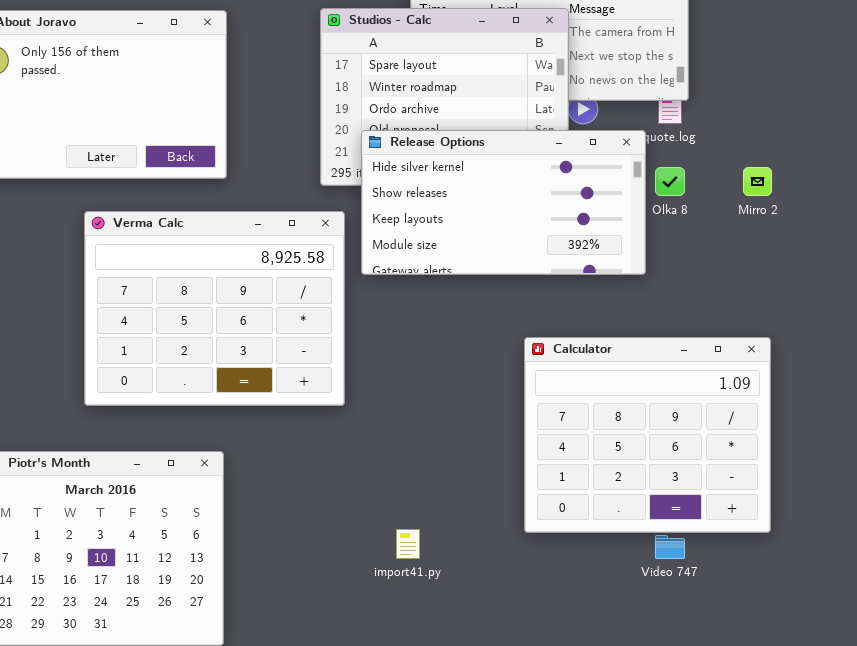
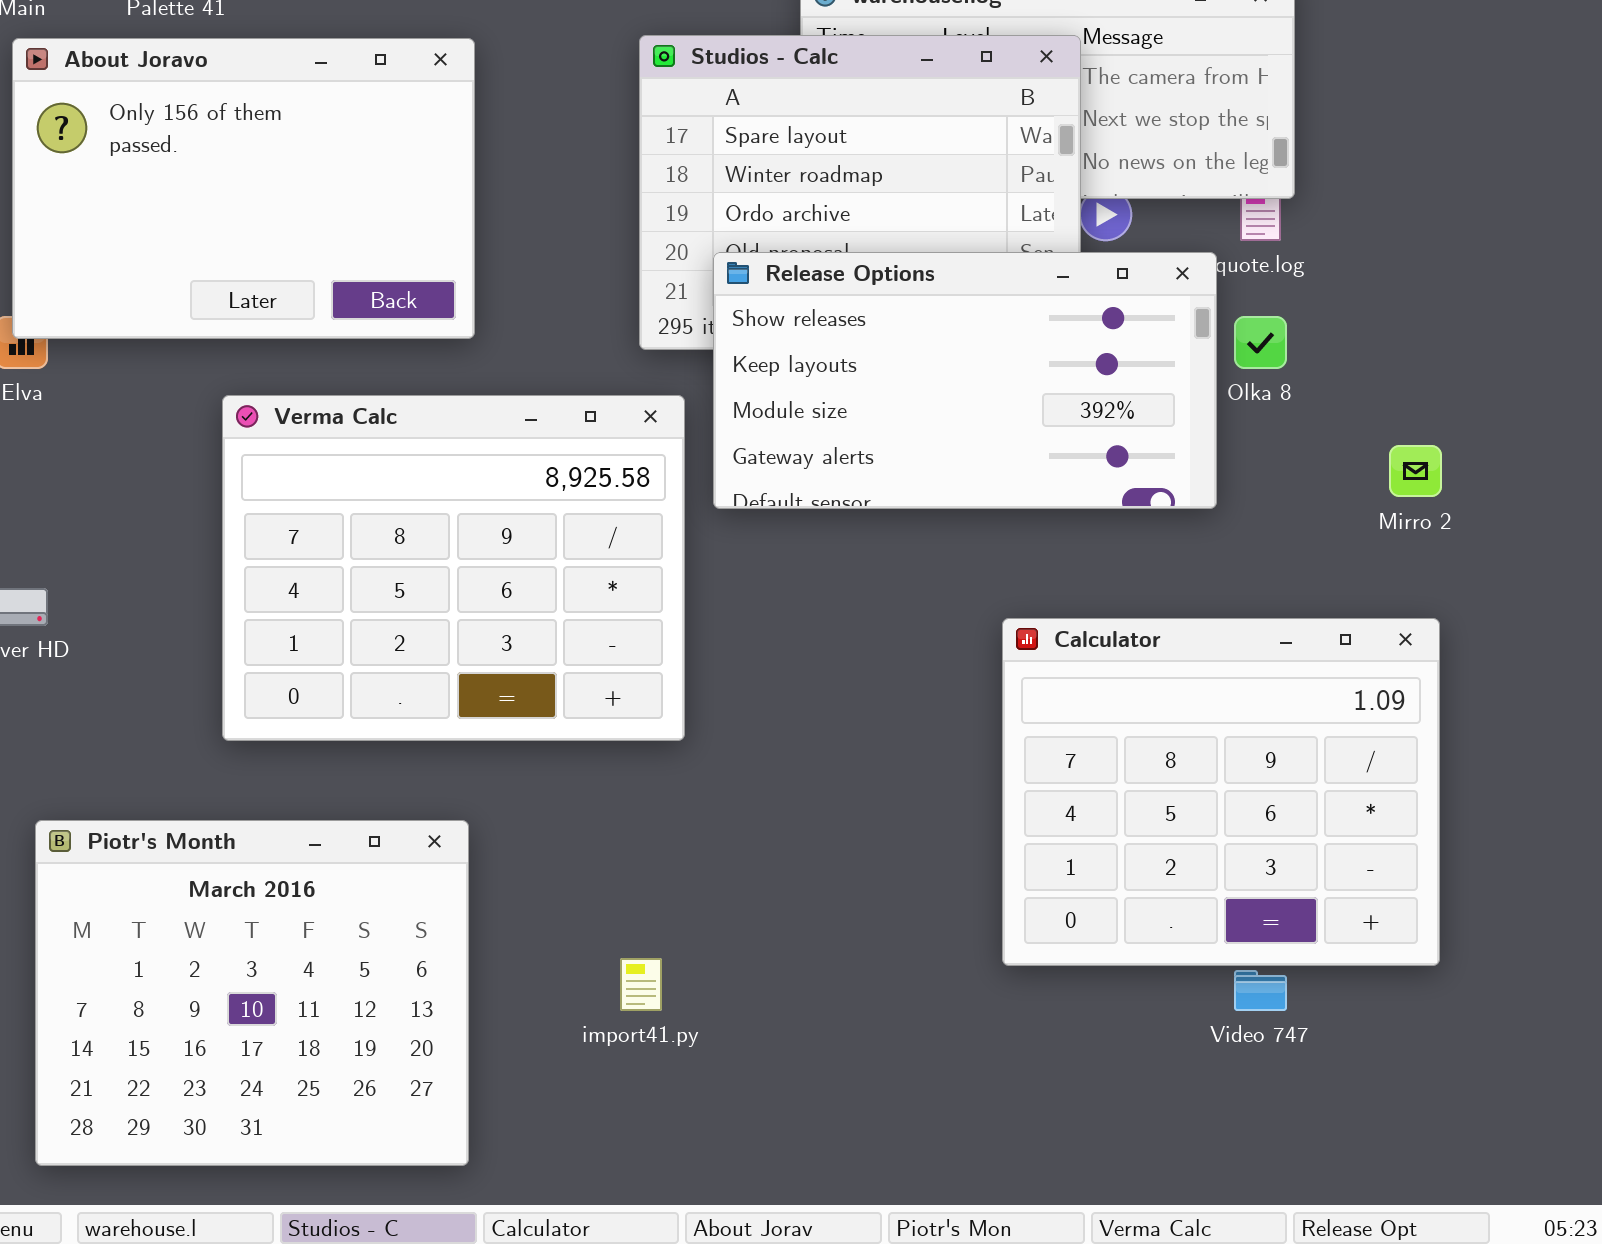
Release Options: [361,130,646,275] -> [713,252,1217,509], scrolled down 1 row
Mirro 2: [743,167,772,196] -> [1389,445,1442,497], moved
import41.py: [396,529,420,559] -> [620,958,662,1011], moved

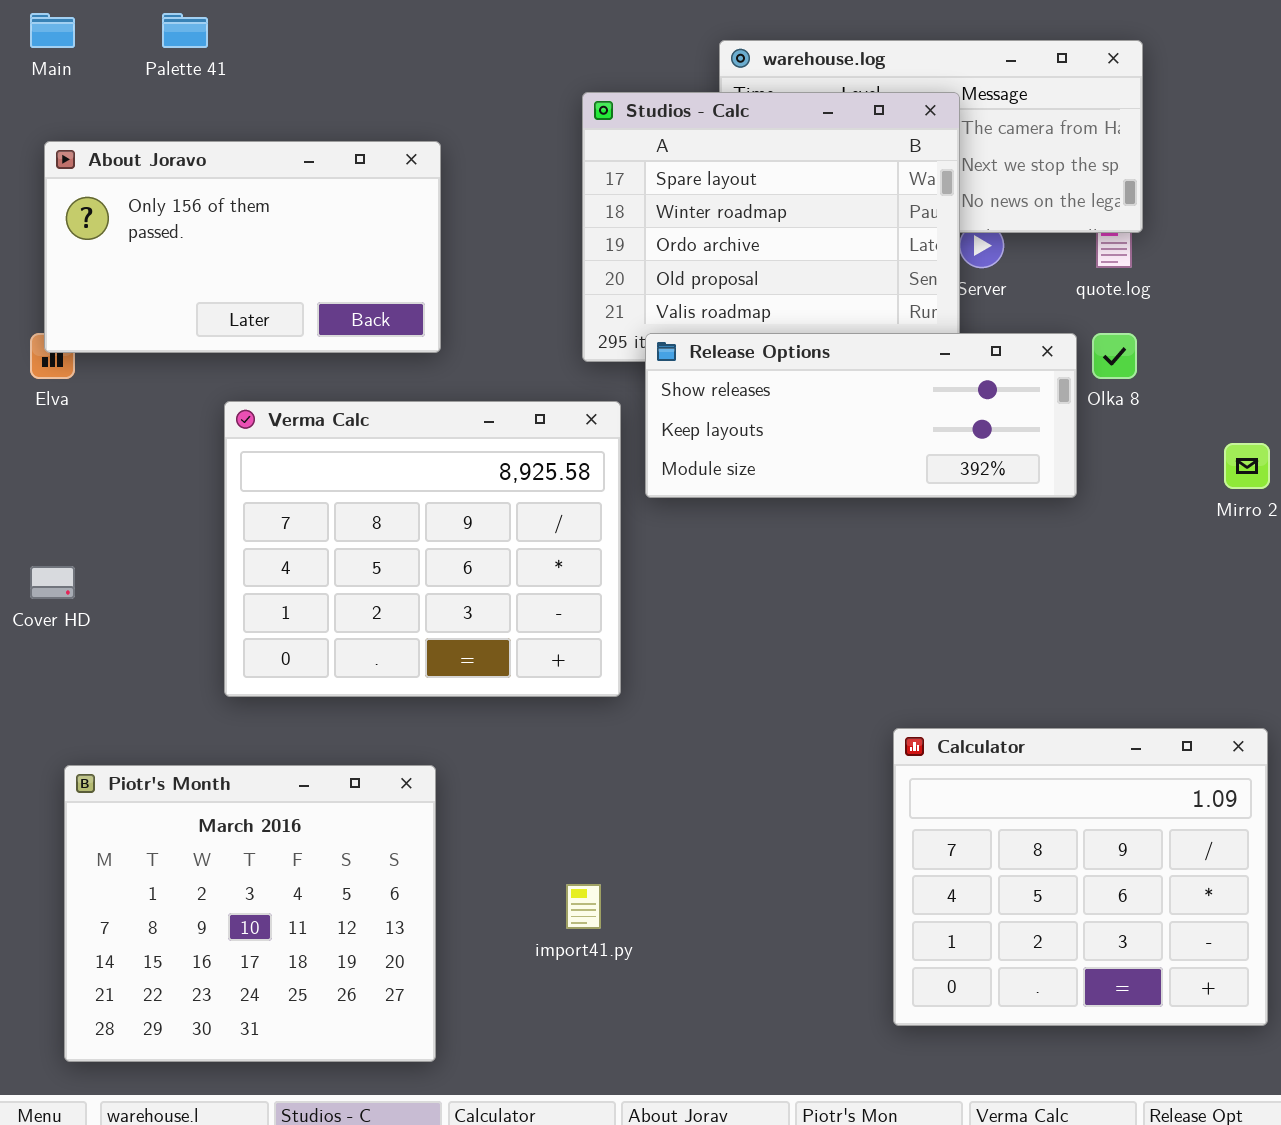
About Joravo: [12,38,475,339] -> [44,141,441,353], resized
Release Options: [713,252,1217,509] -> [645,333,1077,498], resized
Calculator: [1002,618,1440,966] -> [893,728,1268,1026], moved

